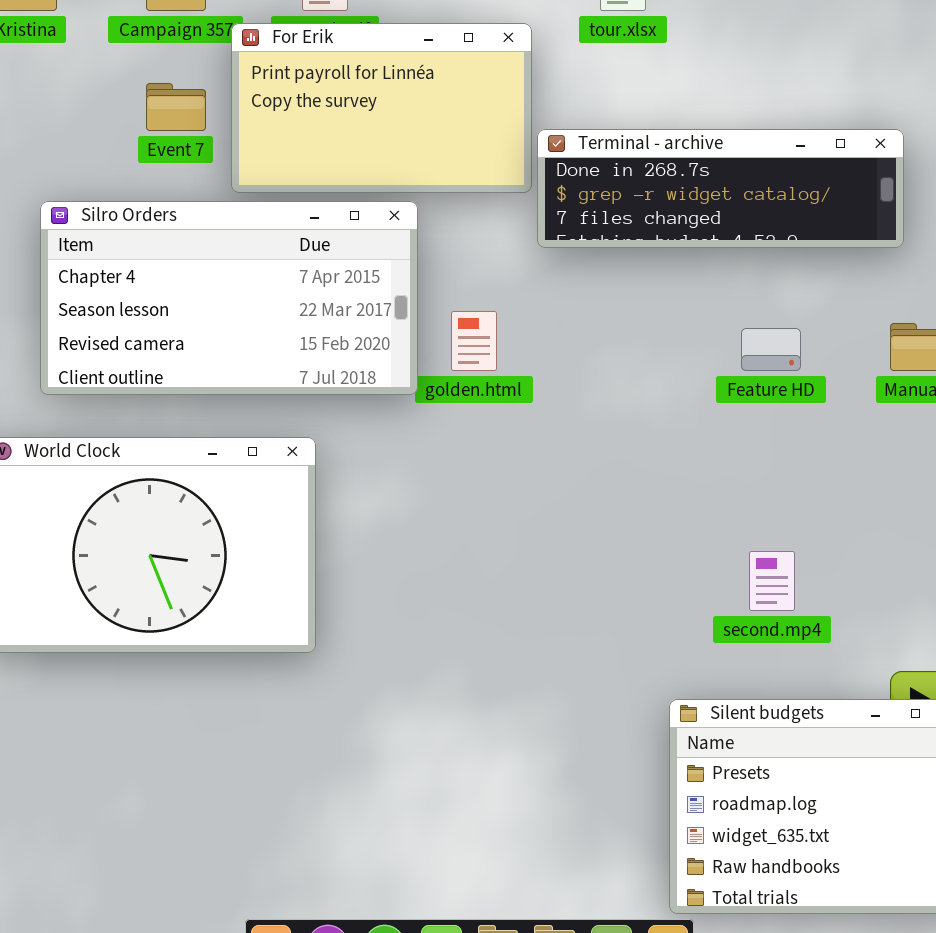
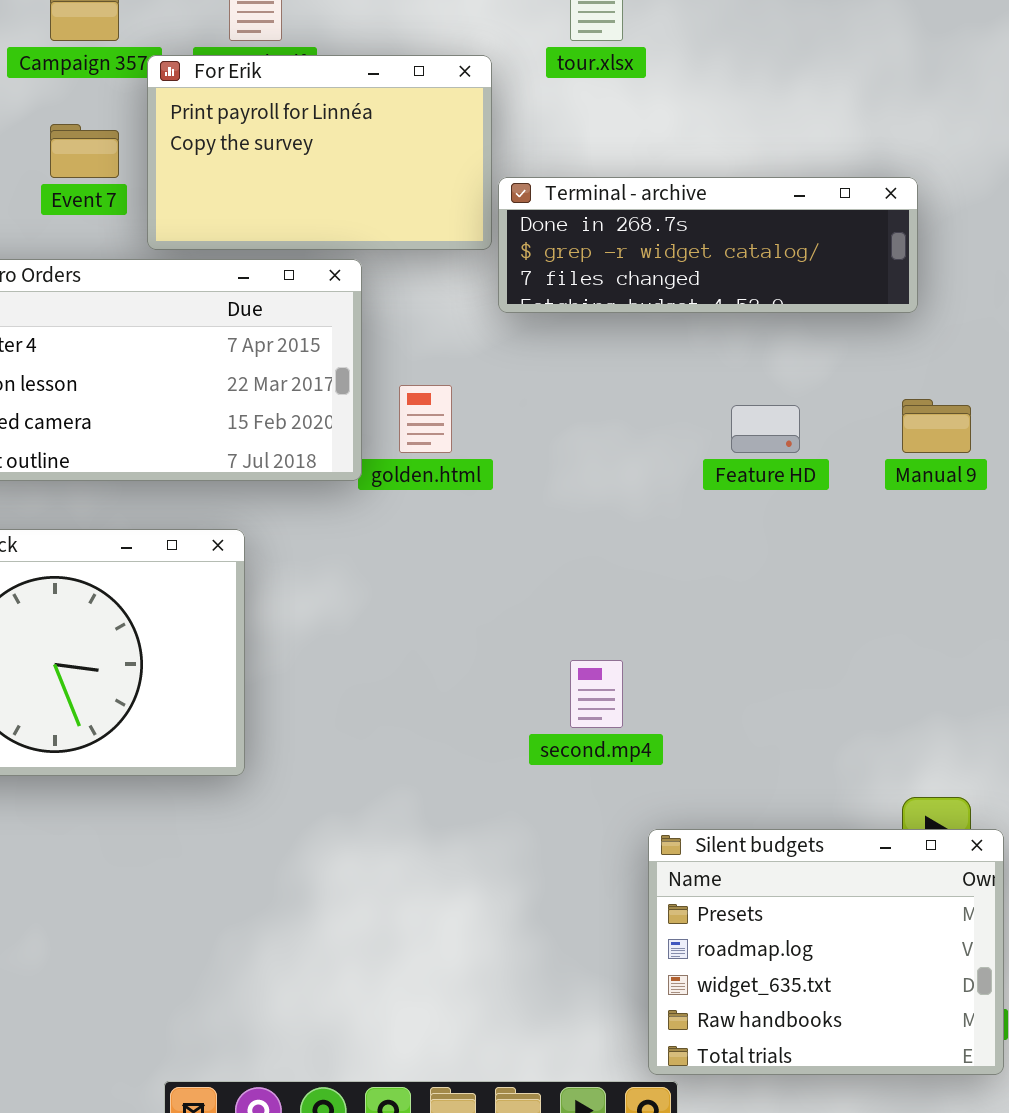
second.mp4: [749,551,795,611] -> [570,660,623,728], moved

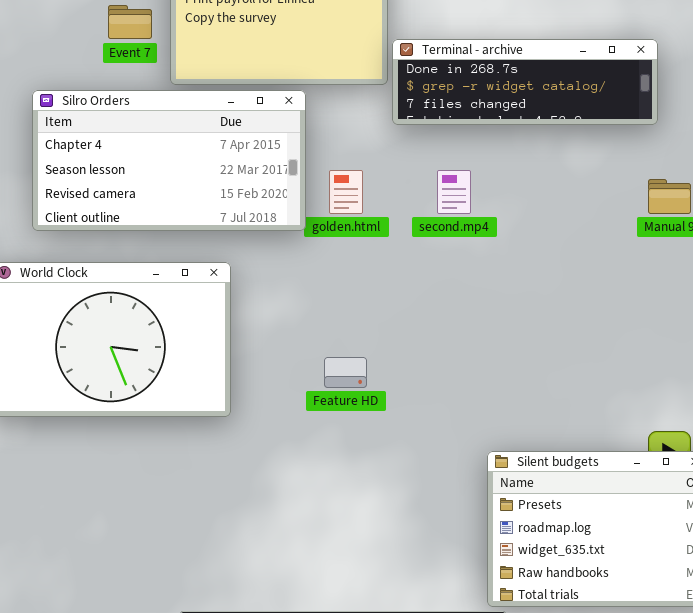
Feature HD: [731,405,800,453] -> [324,357,367,388], moved
second.mp4: [570,660,623,728] -> [437,170,471,214], moved

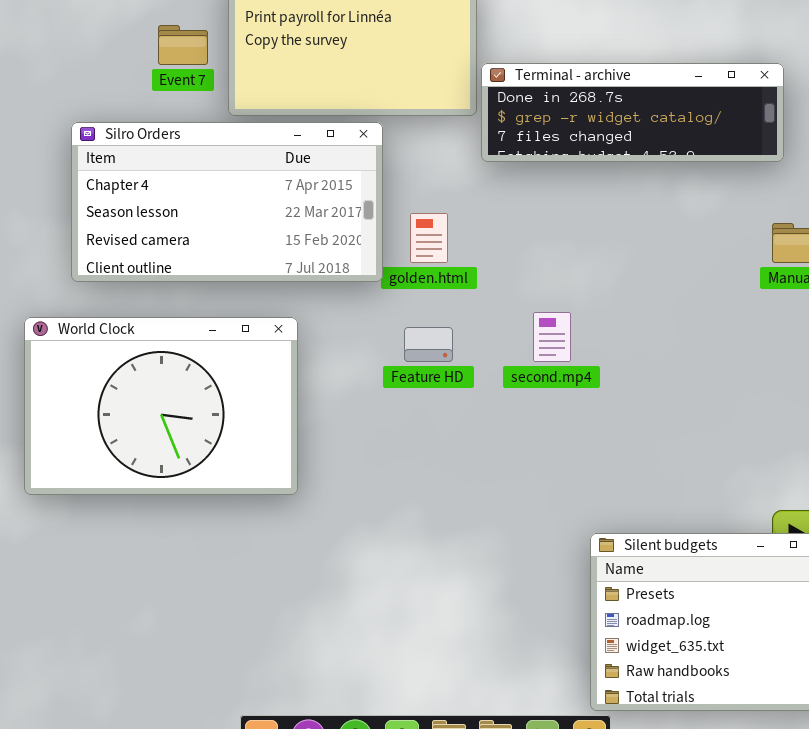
second.mp4: [437,170,471,214] -> [533,312,571,362], moved
Feature HD: [324,357,367,388] -> [404,327,453,362], moved

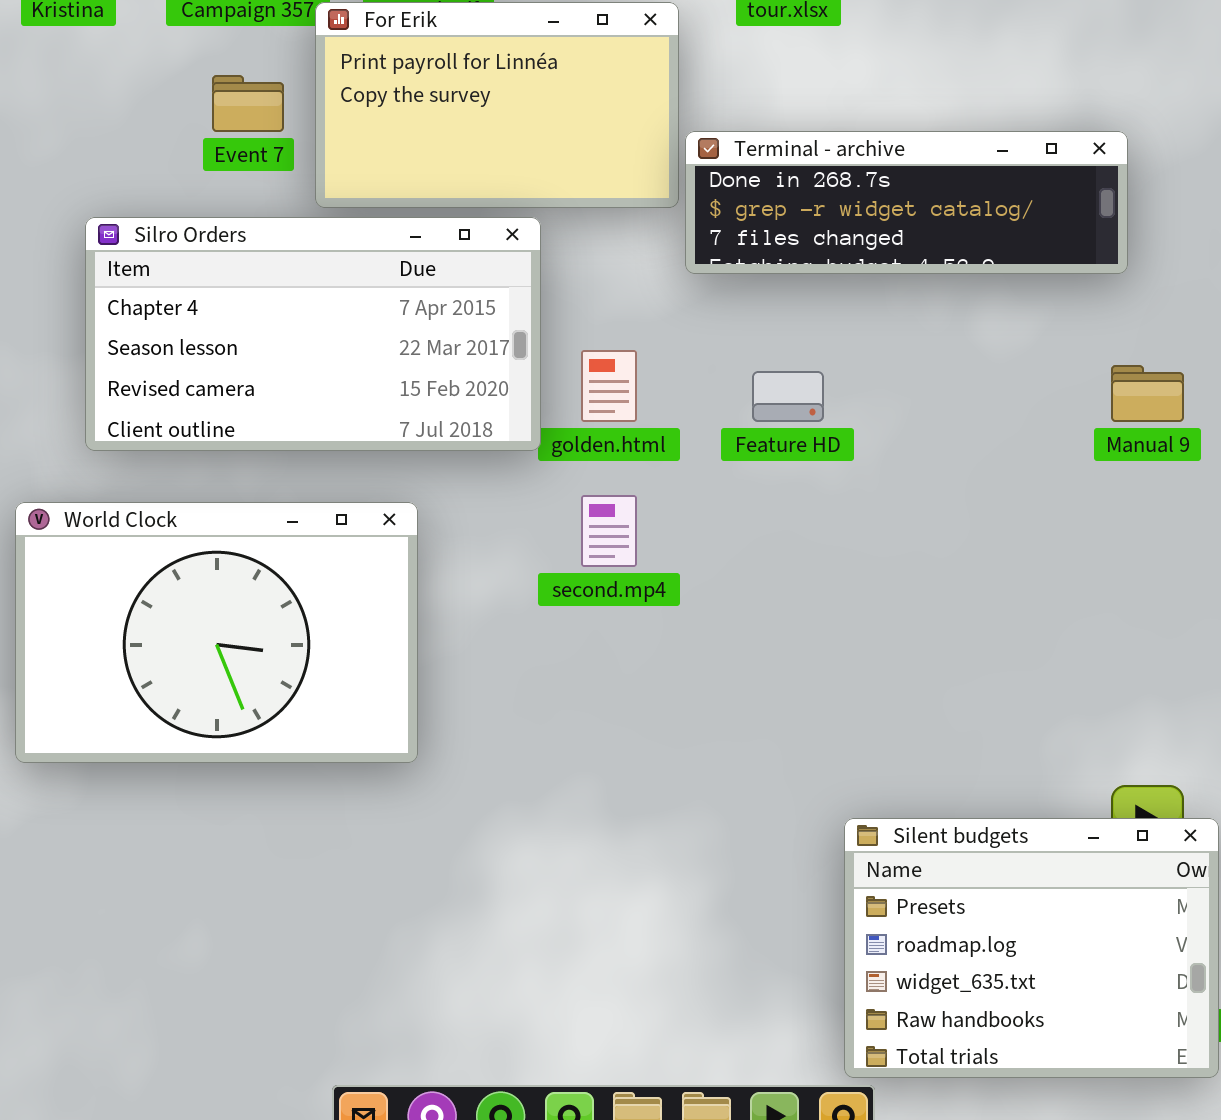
second.mp4: [533,312,571,362] -> [581,495,637,567], moved
Feature HD: [404,327,453,362] -> [752,371,824,422], moved

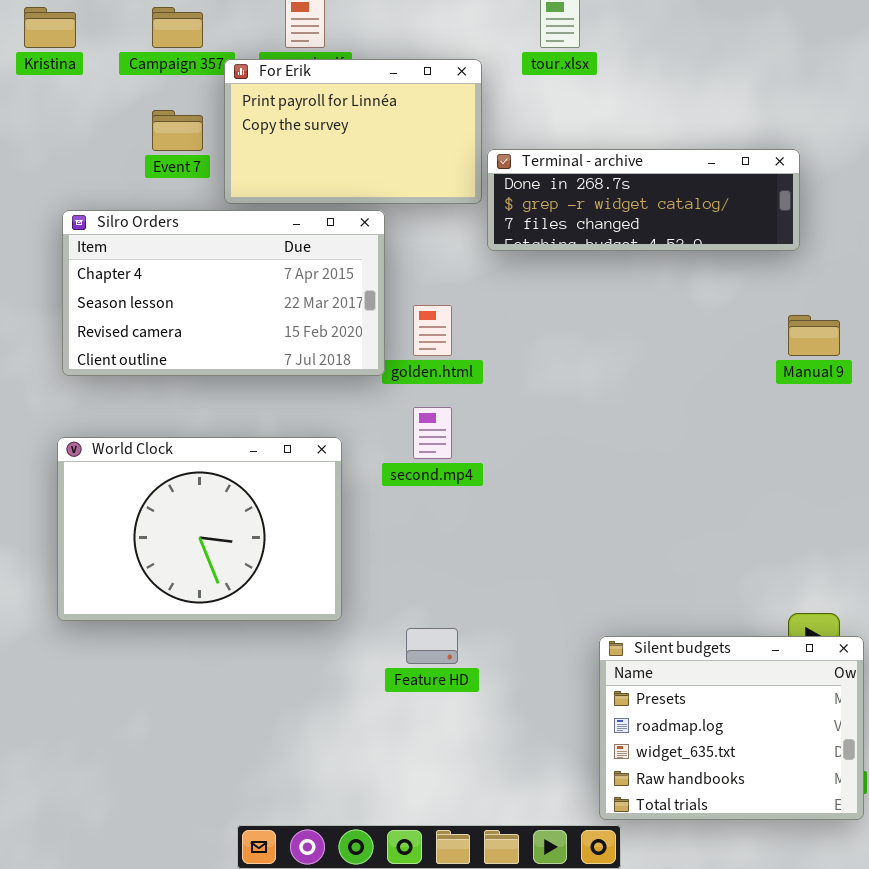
Feature HD: [752,371,824,422] -> [406,628,458,664], moved
World Clock: [15,502,418,763] -> [57,437,342,621], moved

